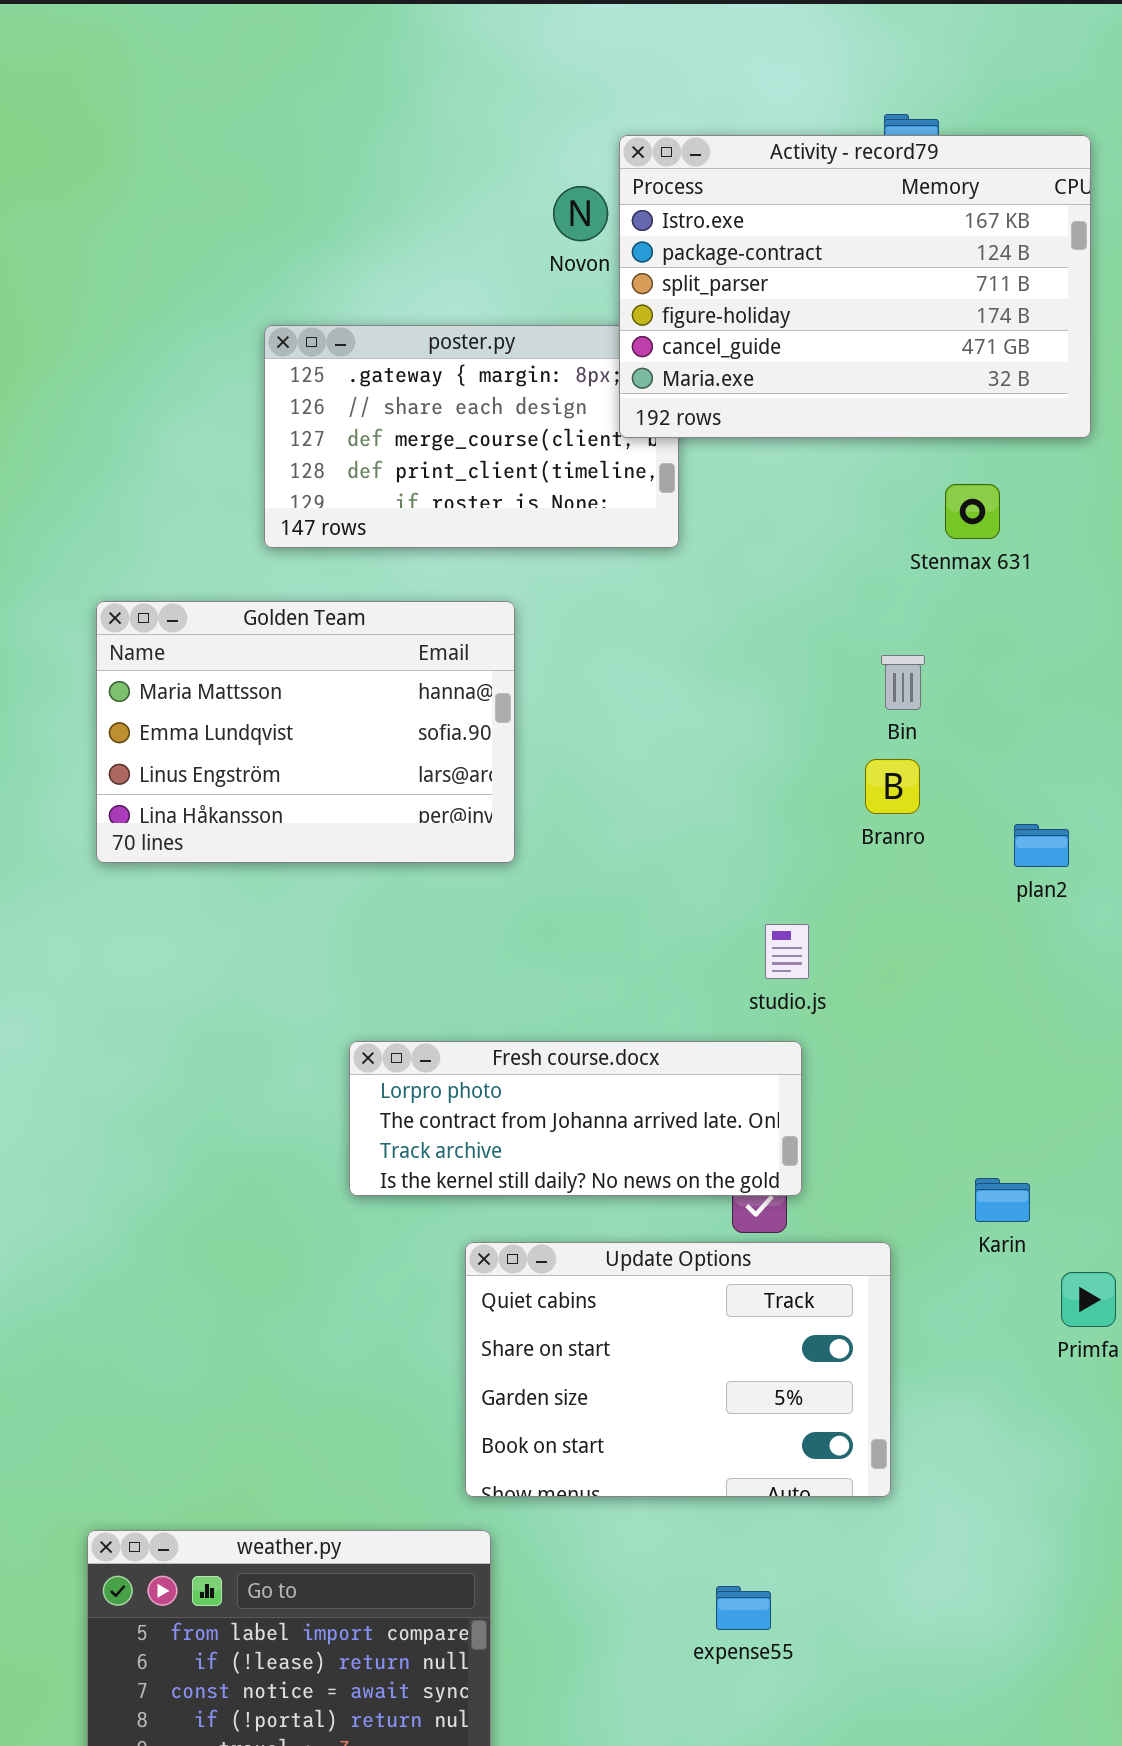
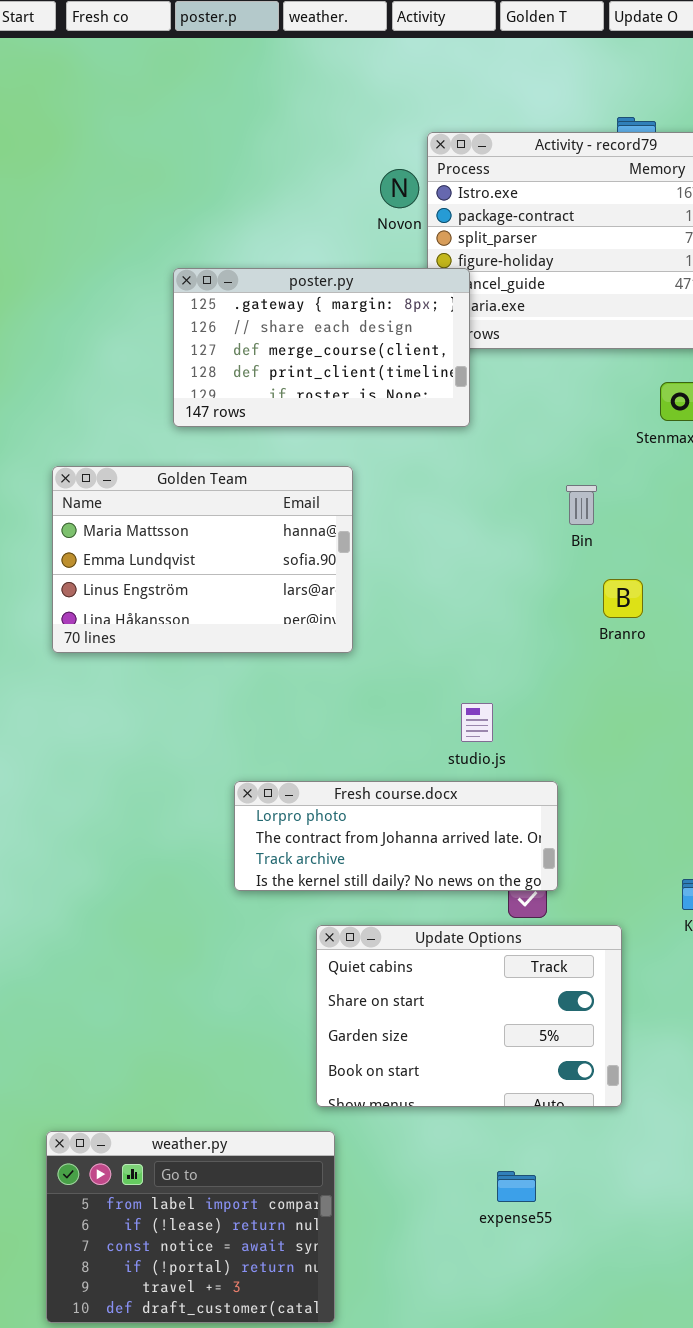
poster.py: [264,325,679,548] -> [173,268,470,427], raised
Bin: [881,655,925,710] -> [566,485,597,525], moved
studio.js: [765,924,809,979] -> [461,703,493,742], moved

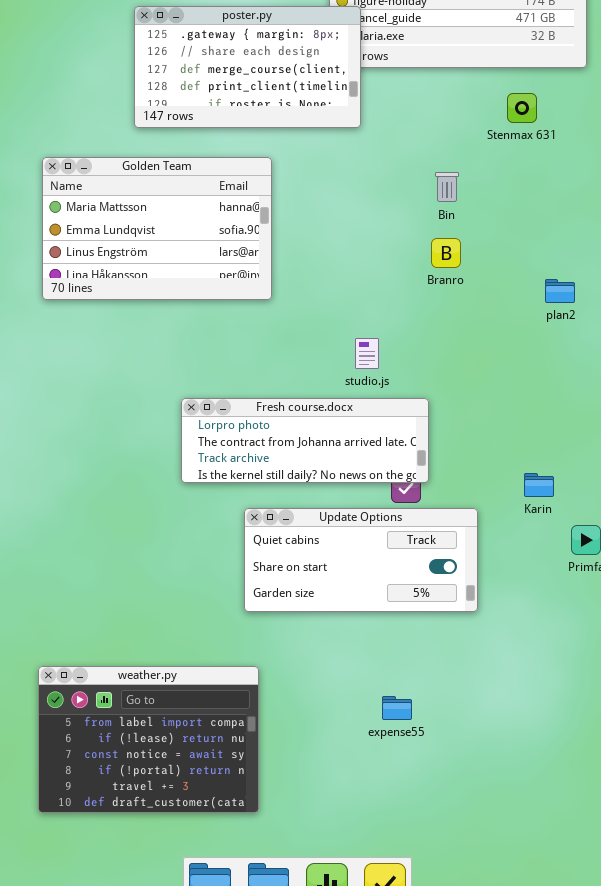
Branro: [603,579,643,618] -> [431,238,461,268], moved
Update Options: [316,925,622,1107] -> [244,508,478,612], resized

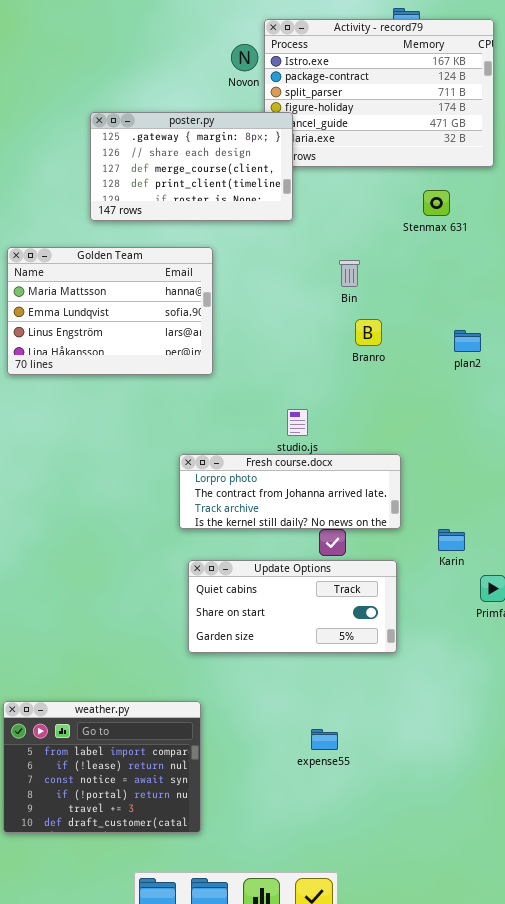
Bin: [435,172,459,202] -> [339,260,360,287], moved
plan2: [545,279,575,303] -> [454,330,481,352], moved
Fresh course.docx: [181,398,429,483] -> [179,454,401,529], moved

